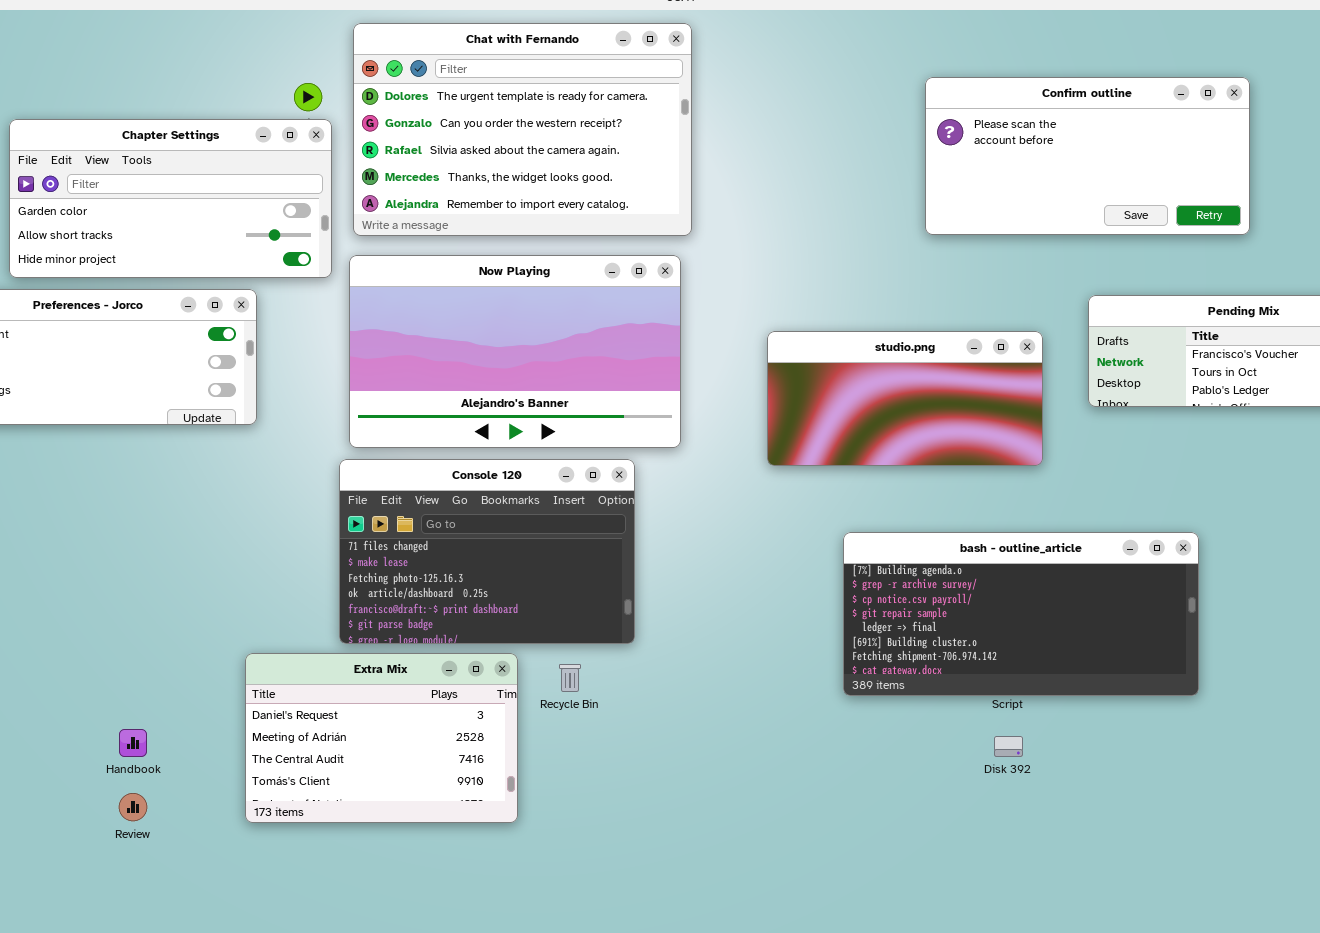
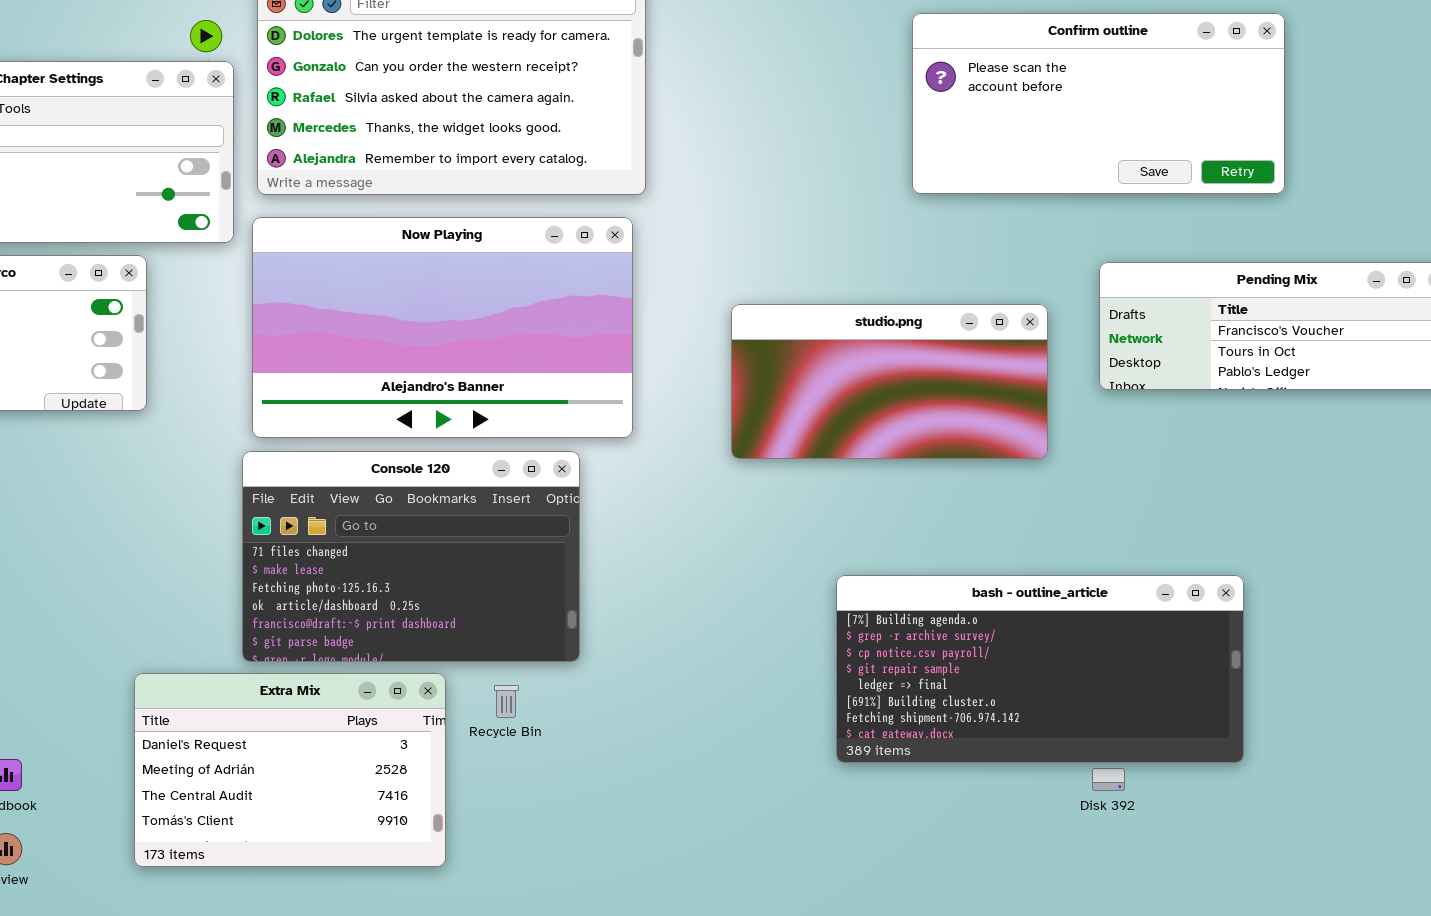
bash - outline_article: [843,532,1199,696] -> [836,575,1244,763], moved
Disk 392: [994,736,1023,757] -> [1092,768,1125,791], moved

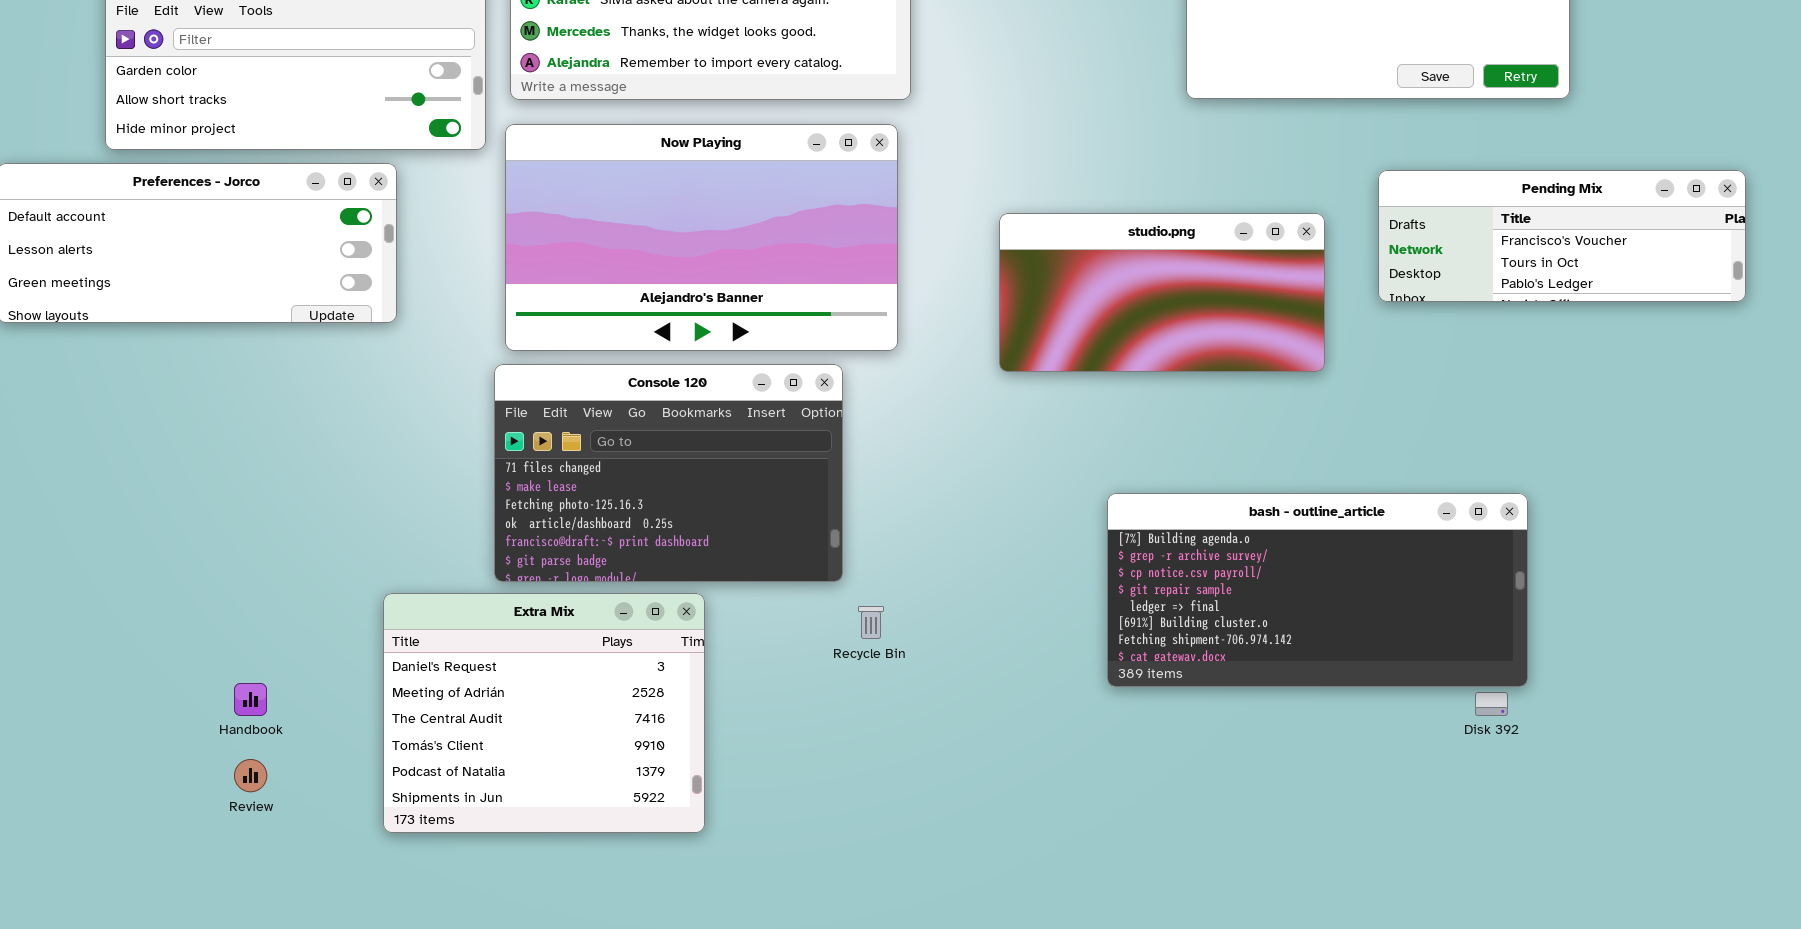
Extra Mix: [134,673,446,867] -> [383,593,705,833], resized
Recycle Bin: [494,685,519,718] -> [858,606,884,639], moved
Disk 392: [1092,768,1125,791] -> [1475,692,1508,716], moved

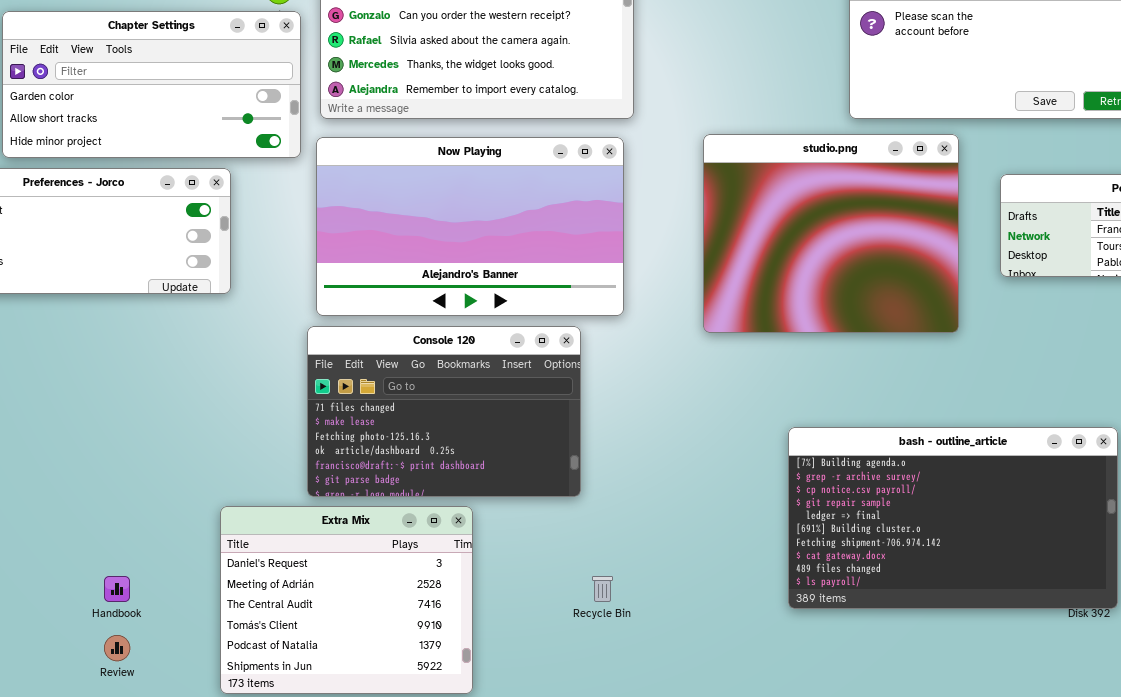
studio.png: [999,213,1325,372] -> [703,134,959,333], resized
bash - outline_article: [1107,493,1528,687] -> [788,427,1118,609], resized
Recycle Bin: [858,606,884,639] -> [592,576,613,602], moved

